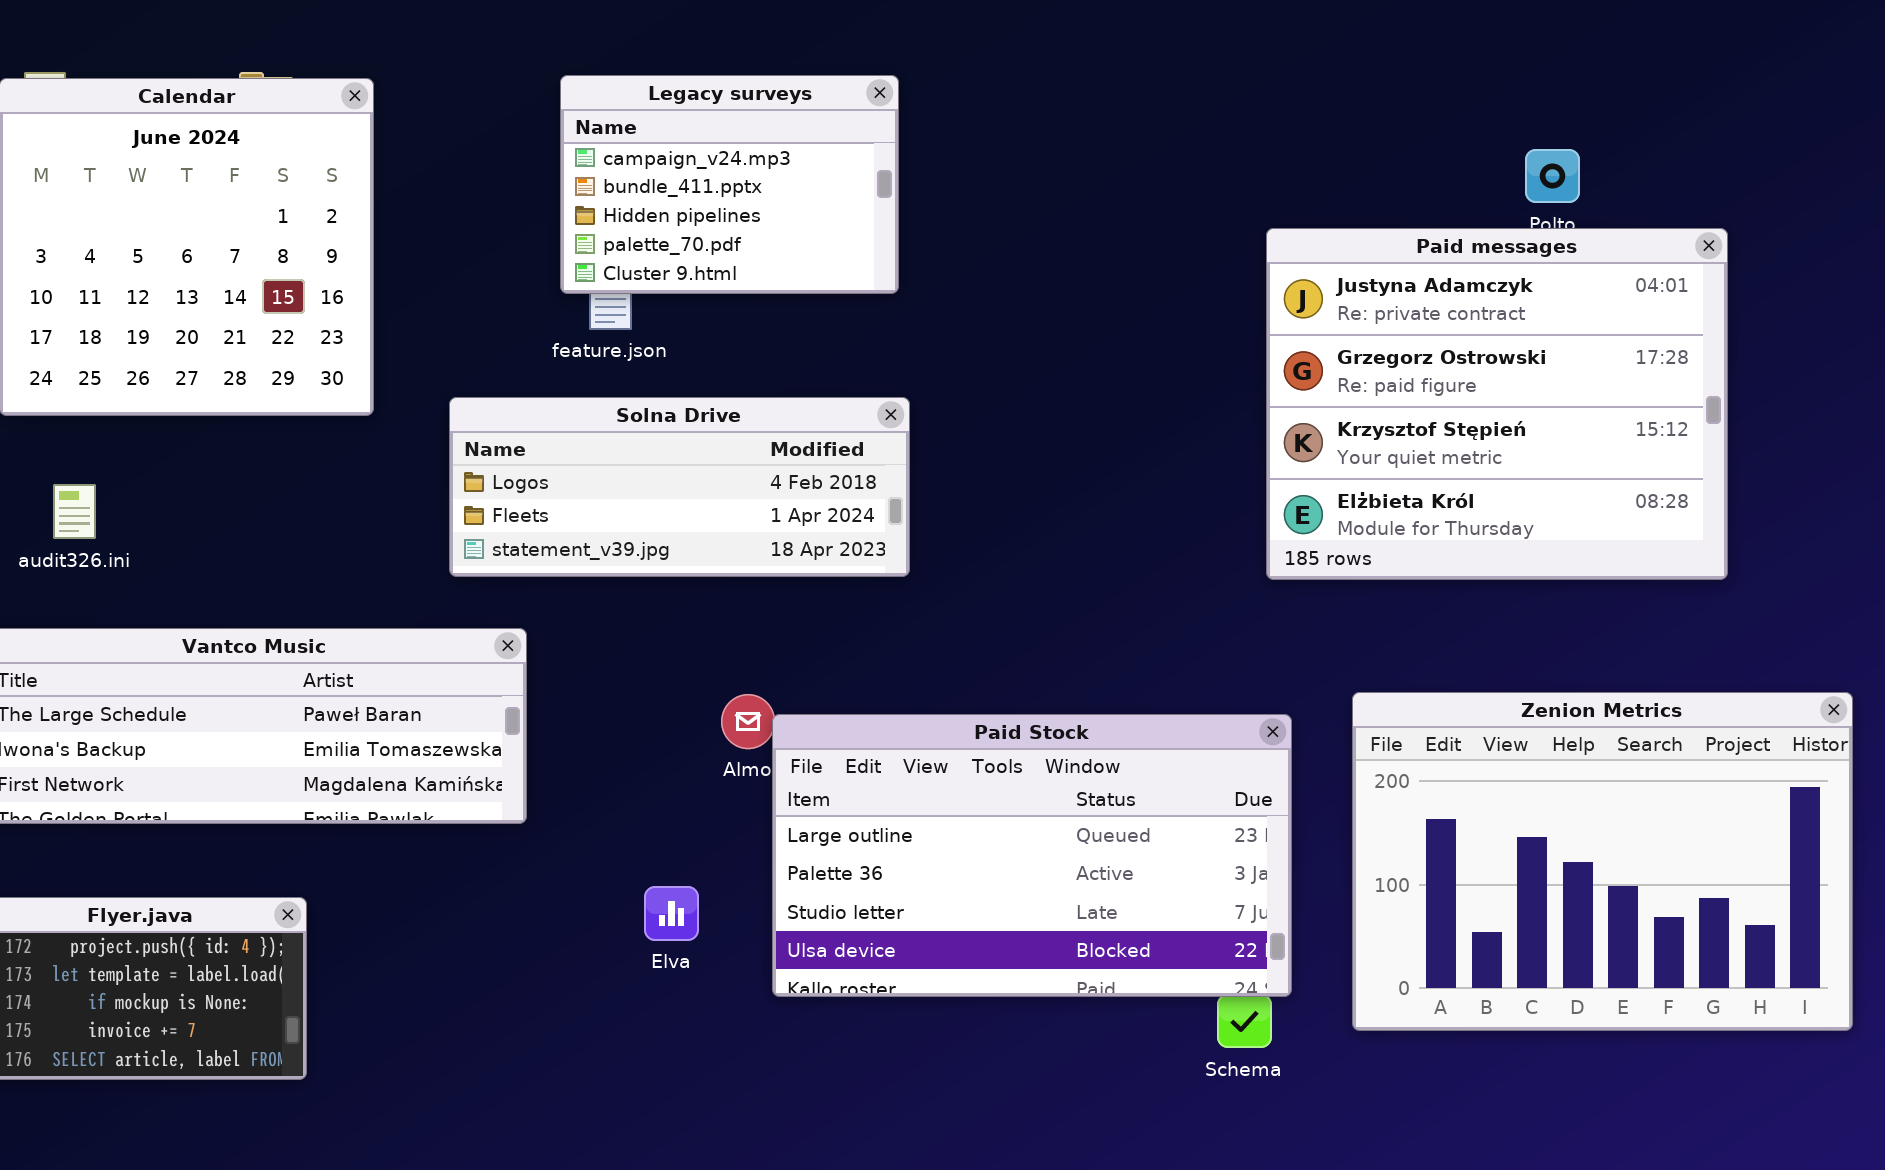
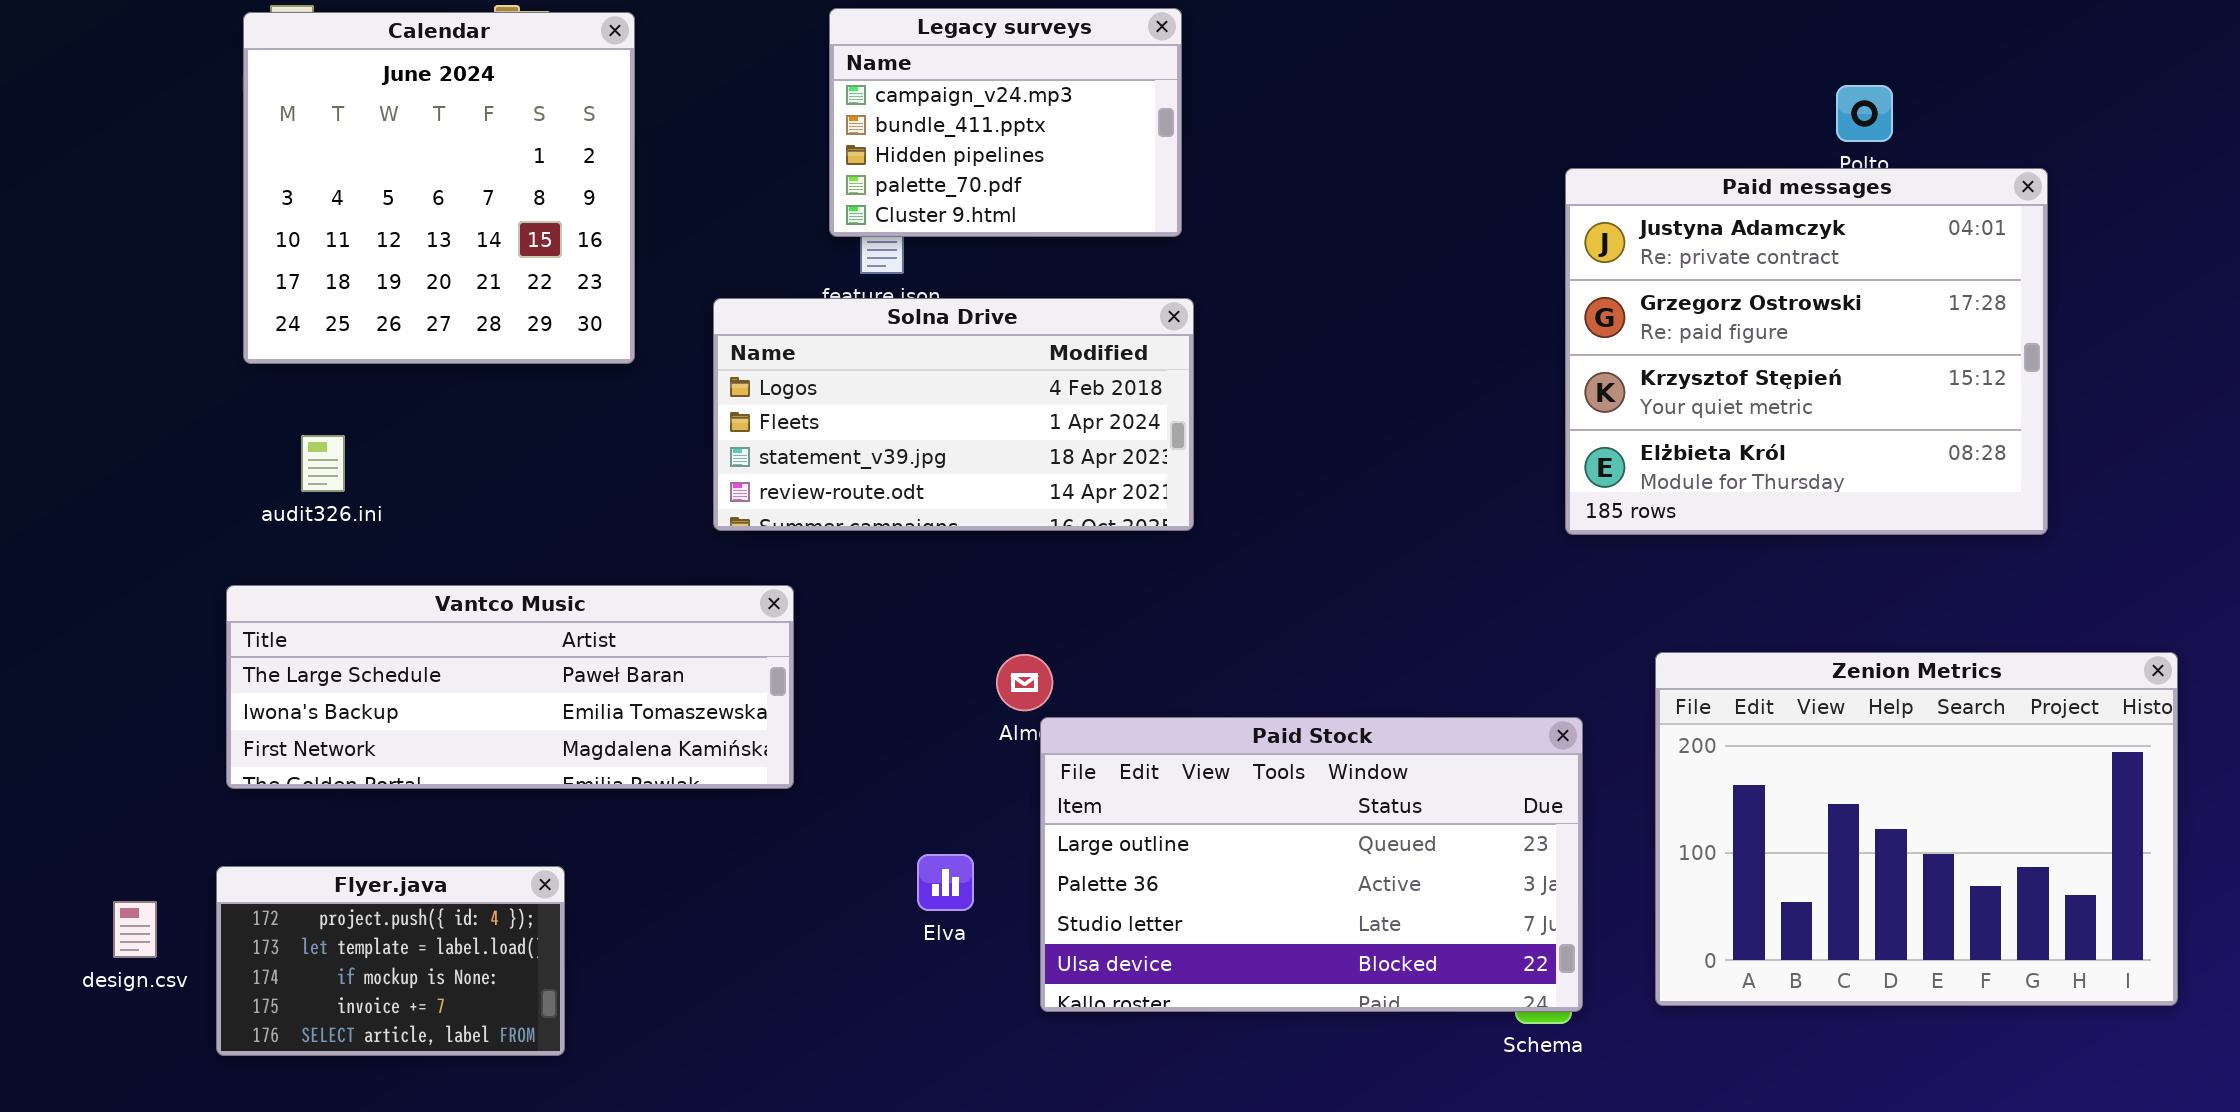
Solna Drive: [449,397,910,577] -> [713,298,1194,531], resized
Paid Stock: [772,714,1292,997] -> [1040,717,1583,1012], moved

